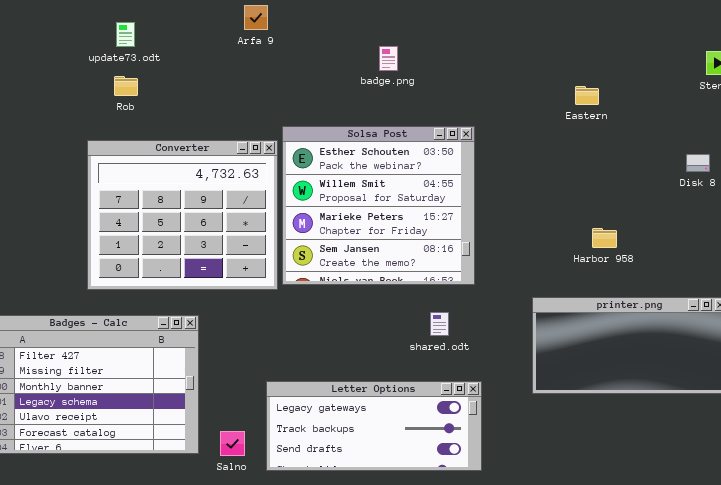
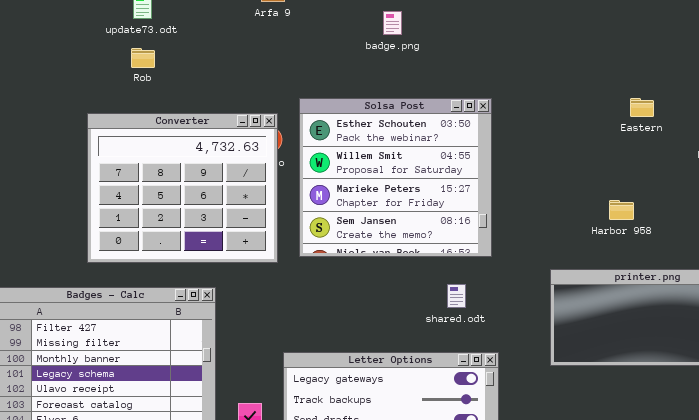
badge.png: [379,46,398,71] -> [383,11,402,35], moved
Eastern: [575,86,599,105] -> [630,98,654,117], moved
Converter: [87,140,278,290] -> [87,113,278,263], moved

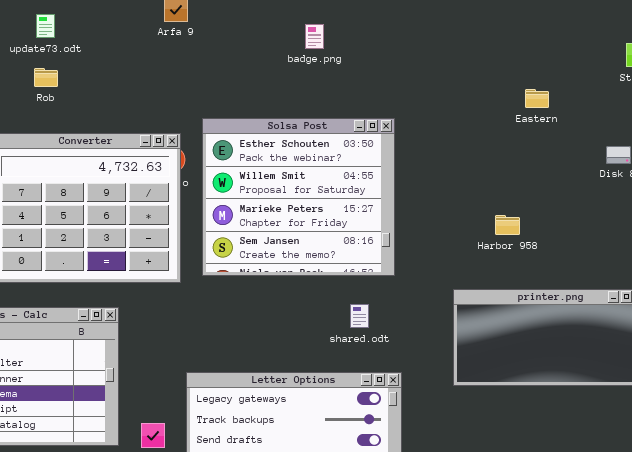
badge.png: [383,11,402,35] -> [305,24,324,49], moved
Eastern: [630,98,654,117] -> [525,89,549,108], moved
Harbor 958: [609,200,634,220] -> [495,215,520,235], moved

